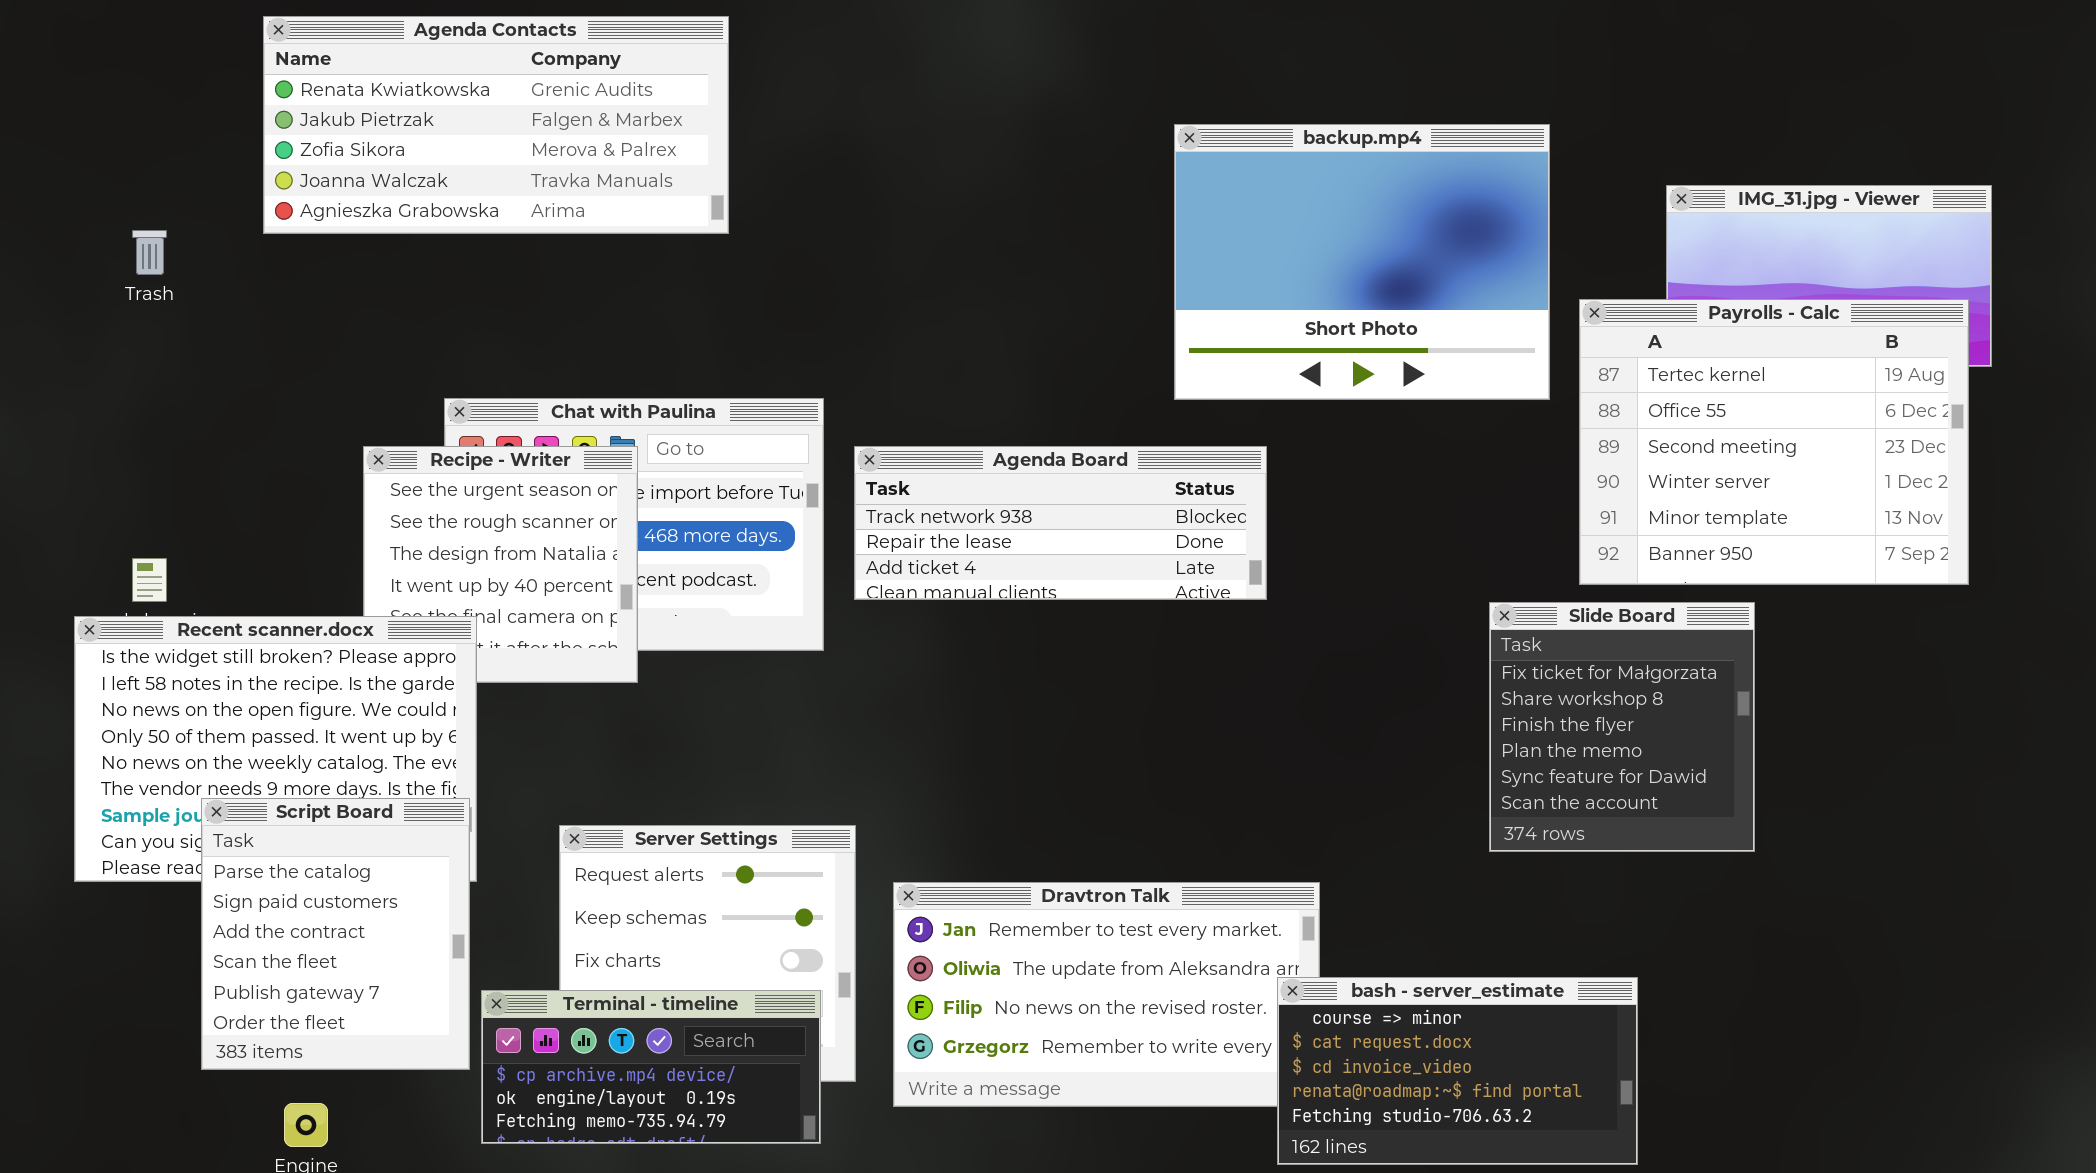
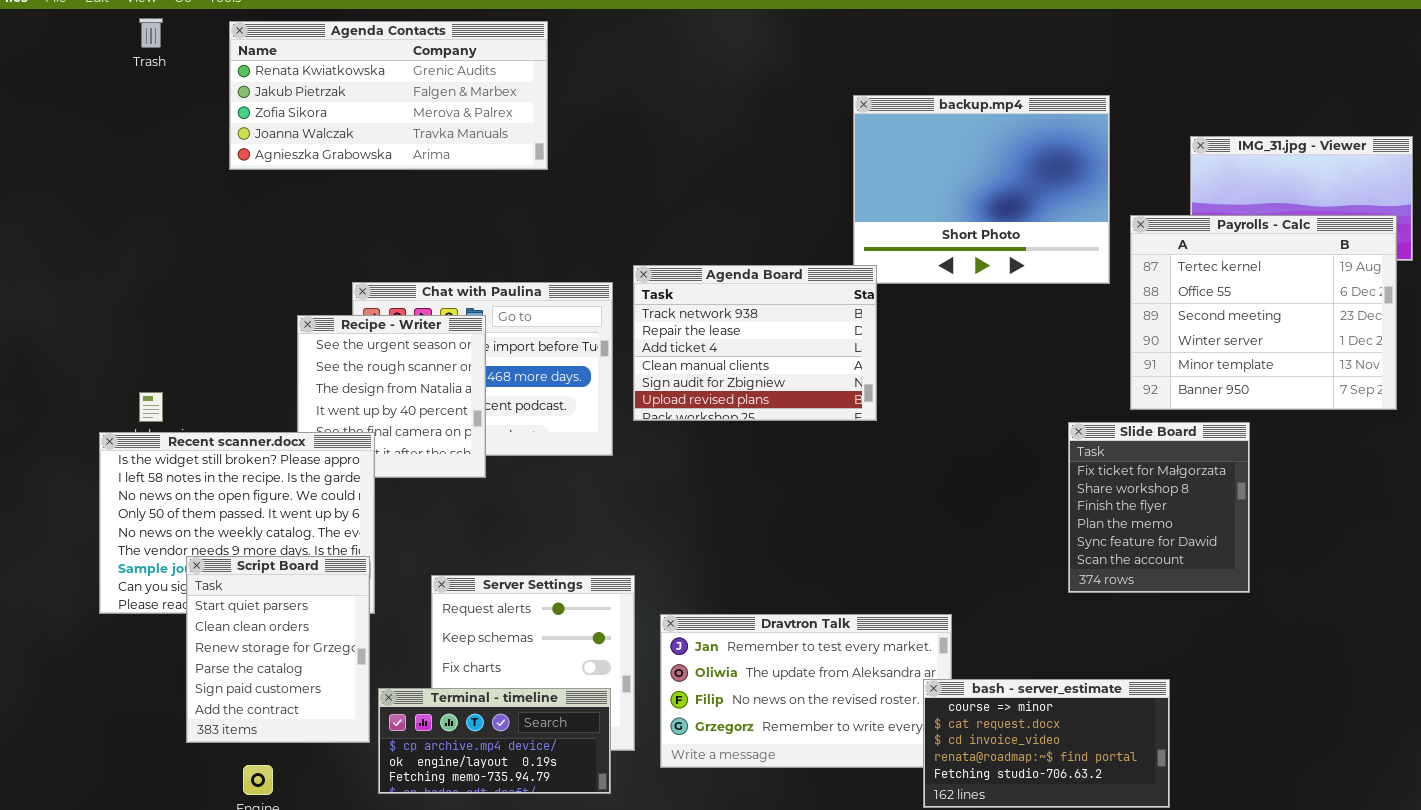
Trash: [132,230,167,275] -> [139,18,163,48], moved
Agenda Board: [854,446,1267,600] -> [633,265,877,421], resized
Script Board: [201,798,470,1070] -> [186,556,370,743], scrolled up 3 rows

